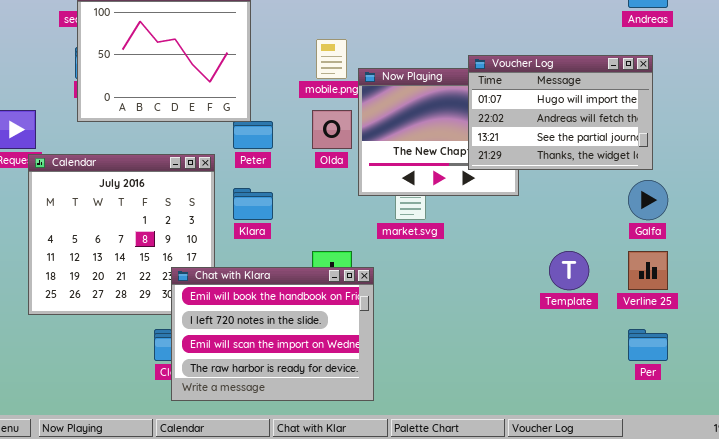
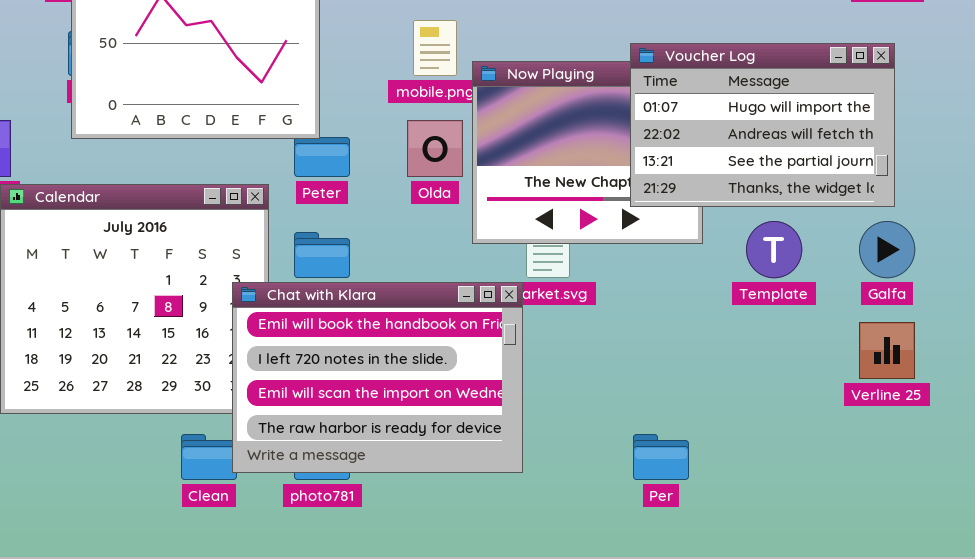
Template: [549,251,589,290] -> [746,221,802,278], moved
Chat with Klara: [171,267,374,401] -> [232,282,523,473], moved
Per: [628,329,668,361] -> [633,434,689,480], moved

